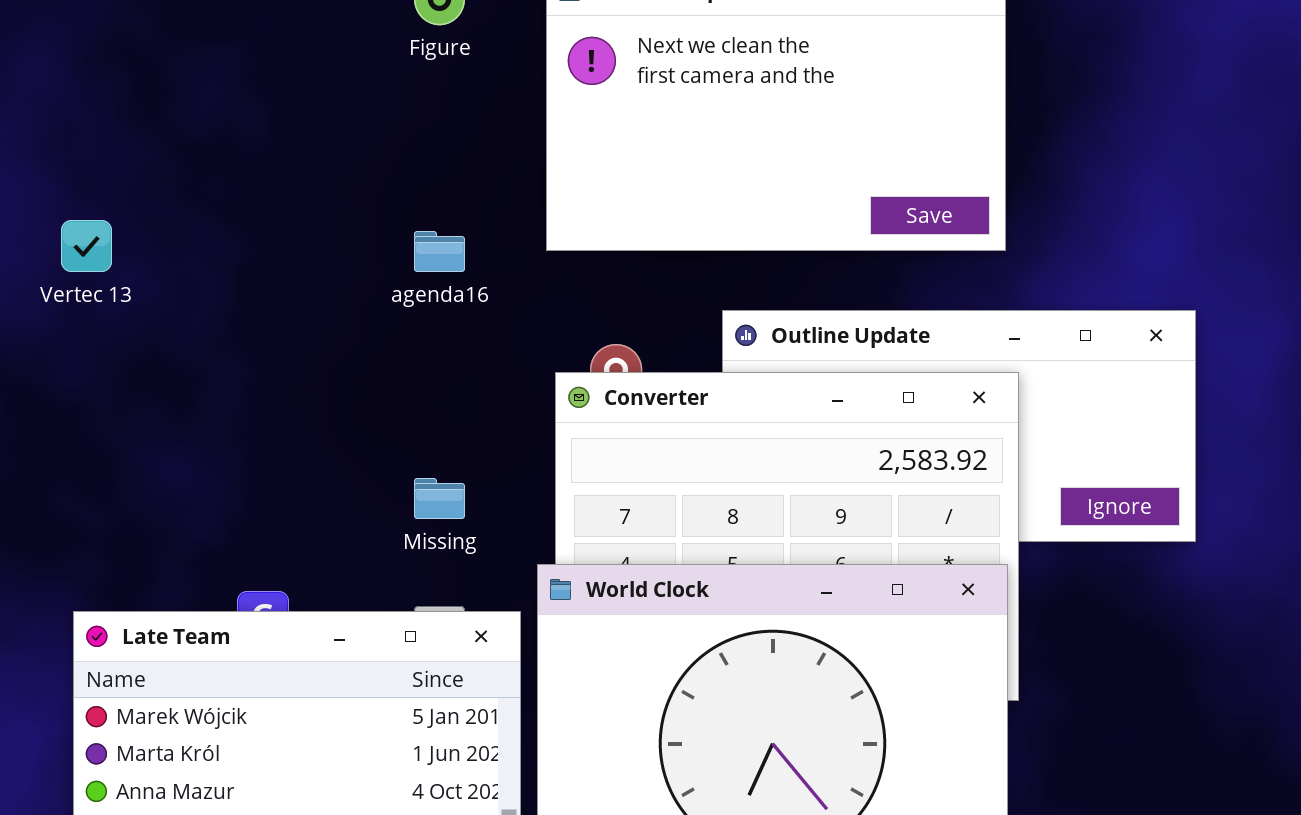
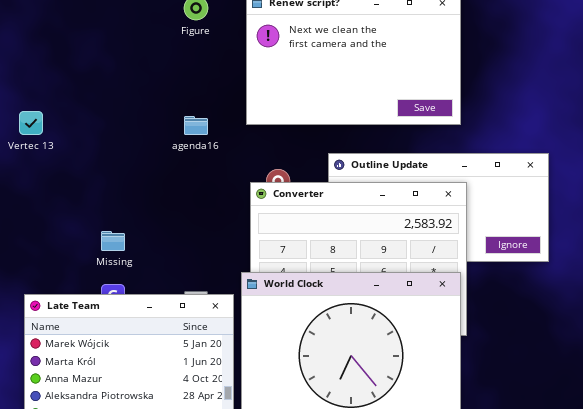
Missing: [414,478,465,519] -> [101,231,125,251], moved

